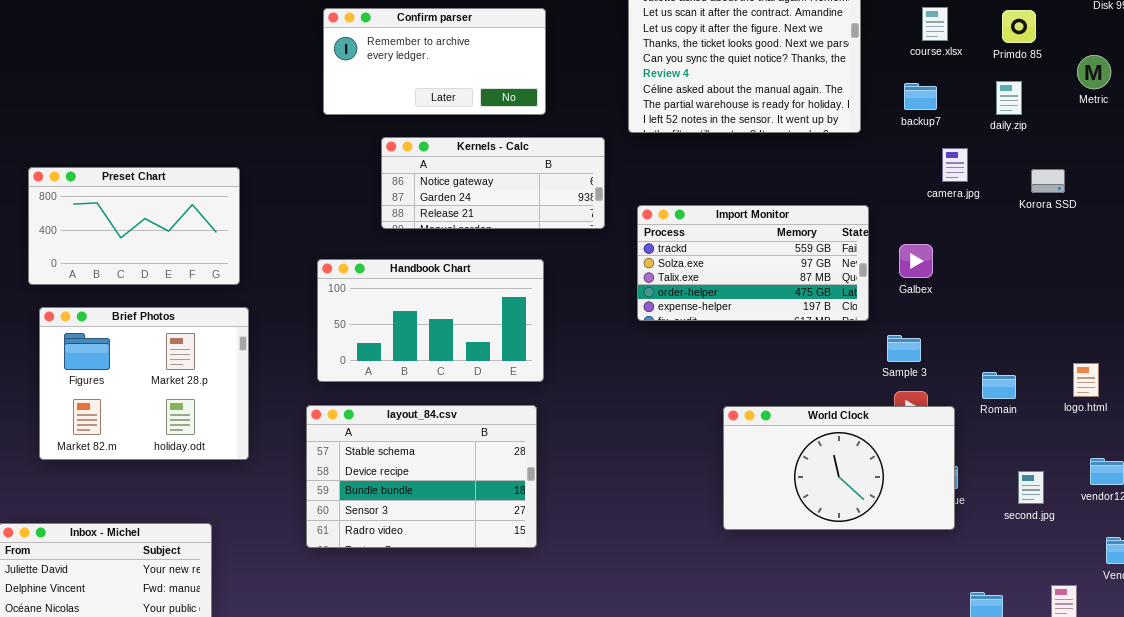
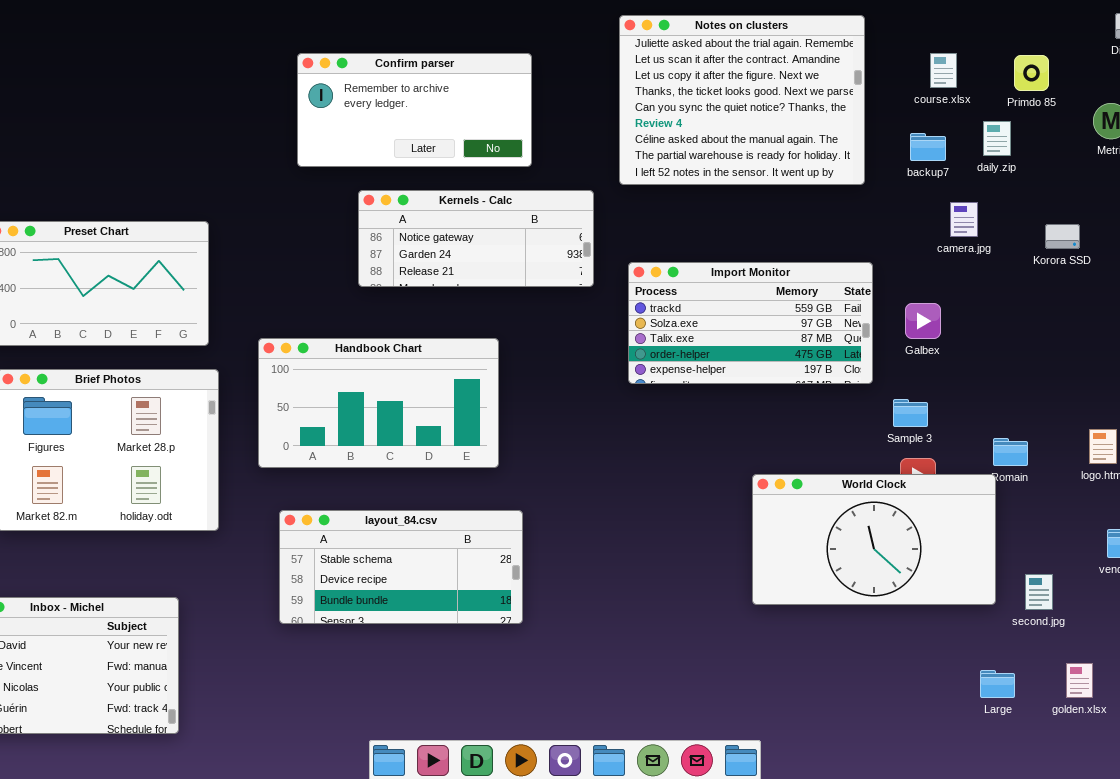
daily.zip: [996,81,1022,115] -> [983,121,1011,156], moved
Handbook Chart: [317,259,544,382] -> [258,338,499,468], moved
layout_84.csv: [306,405,537,548] -> [279,510,523,624], resized
World Clock: [723,406,955,530] -> [752,474,996,605], moved
second.jpg: [1018,471,1044,504] -> [1025,574,1053,610], moved

